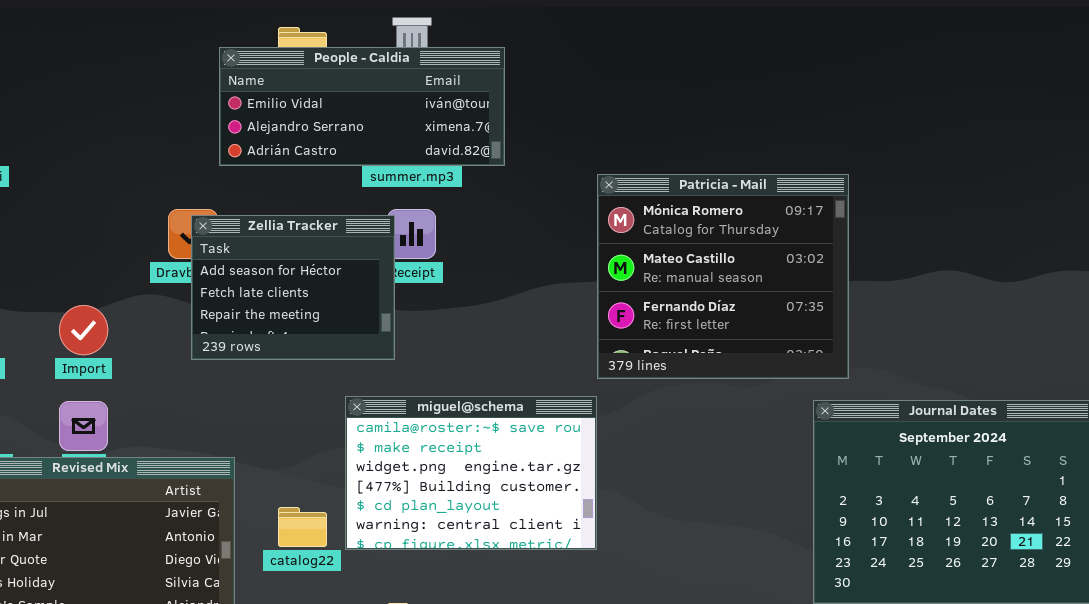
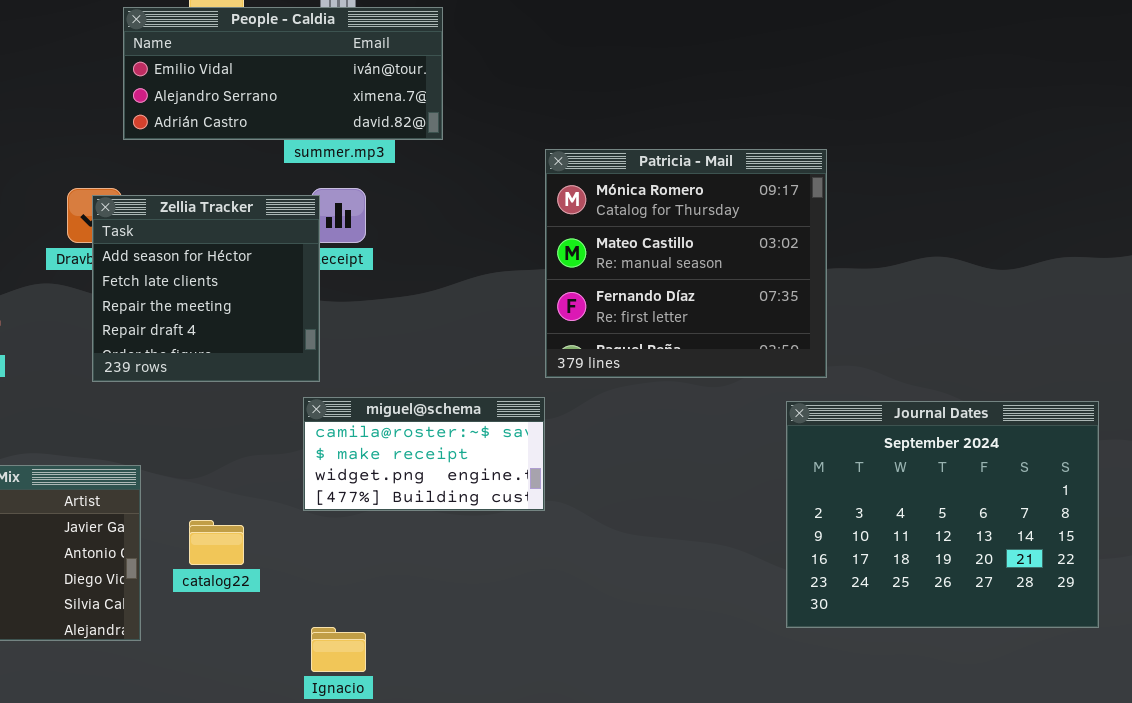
Zellia Tracker: [191,215,395,360] -> [92,195,320,382], resized
miguel@schema: [345,396,597,550] -> [303,397,545,511], resized

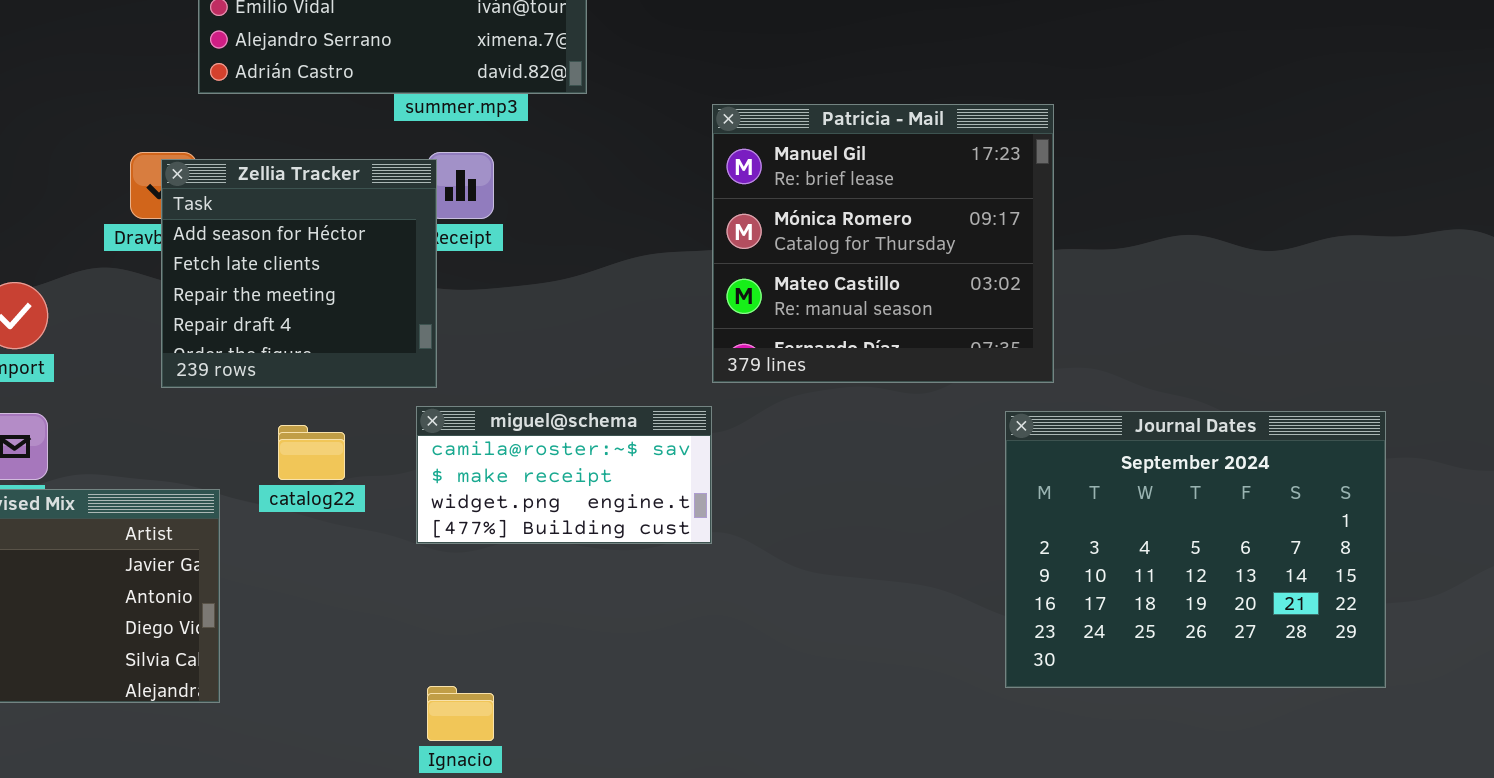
Patricia - Mail: [545,149,827,378] -> [712,104,1054,383], scrolled up 1 row
catalog22: [189,520,244,565] -> [278,425,345,480], moved

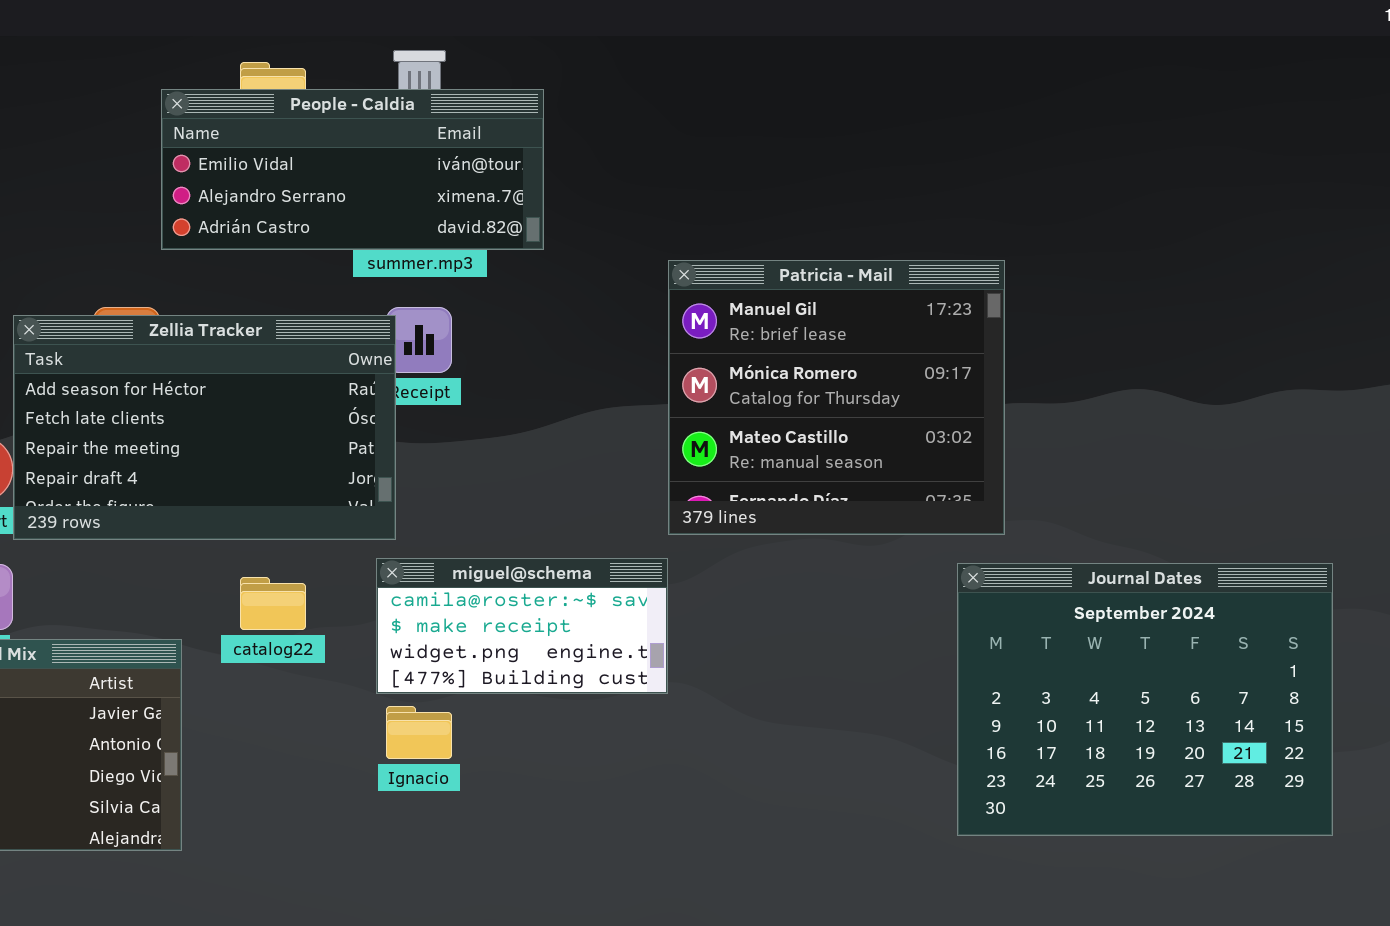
Zellia Tracker: [161,159,437,388] -> [13,315,396,540], resized
Ignacio: [427,686,494,741] -> [386,706,452,759], moved

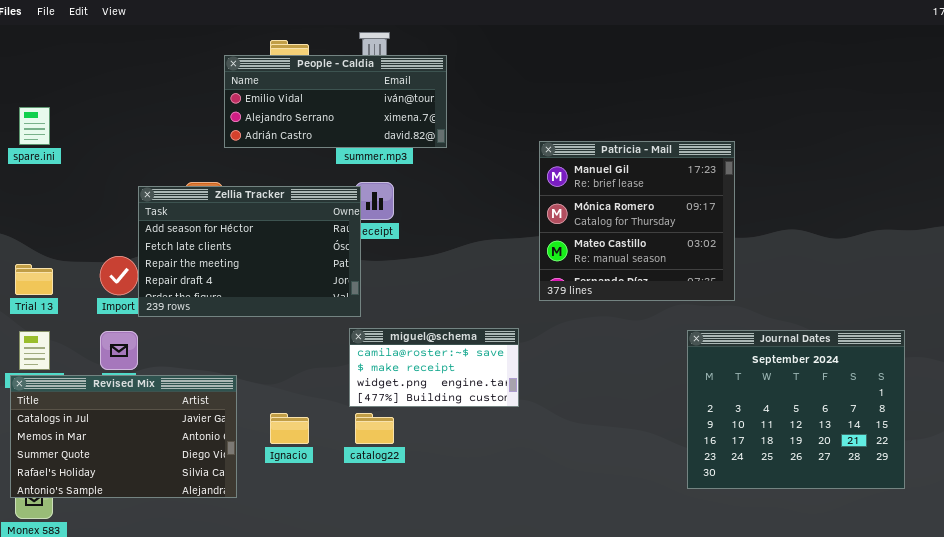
Patricia - Mail: [668,260,1005,535] -> [539,141,735,301], moved
catalog22: [240,577,306,630] -> [355,413,394,444], moved
Ignacio: [386,706,452,759] -> [270,413,309,444], moved

